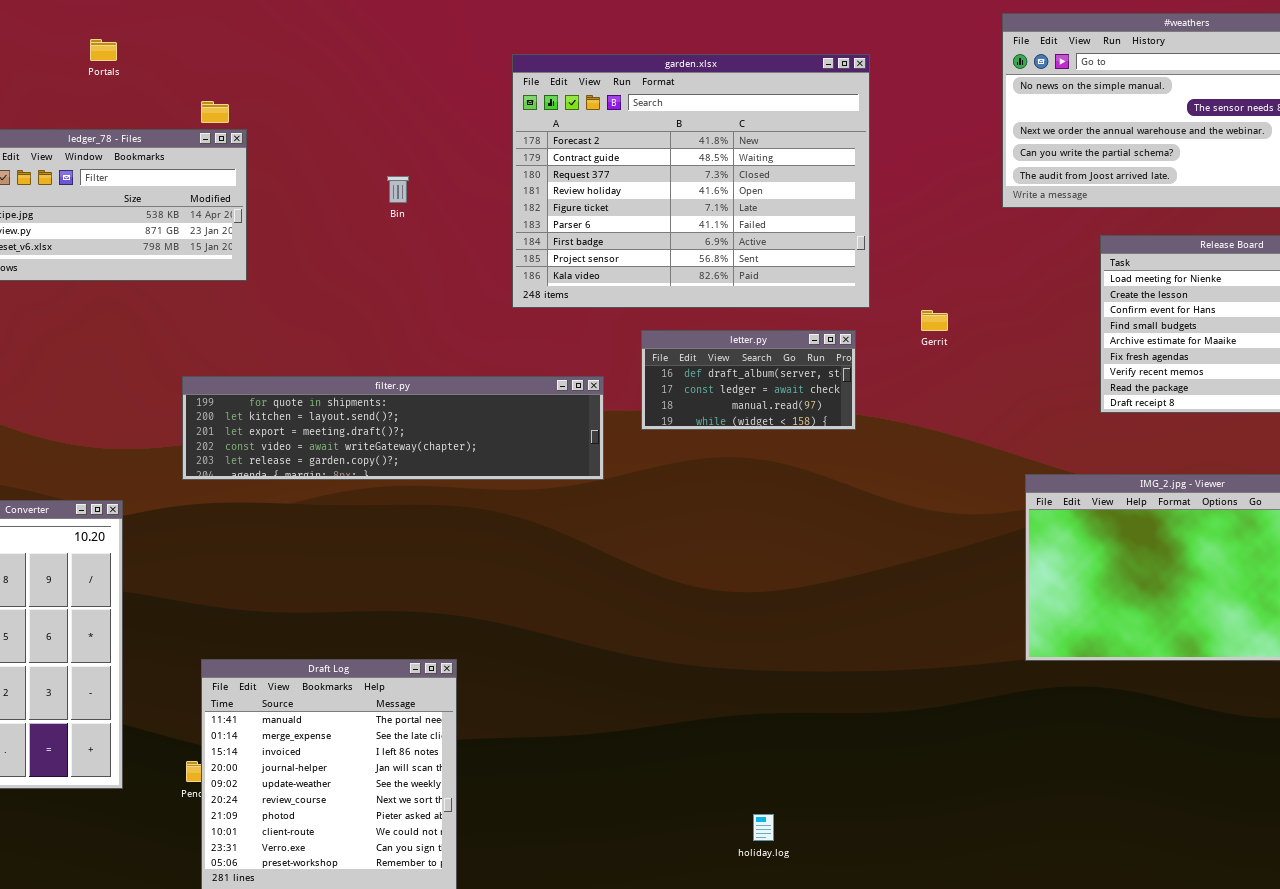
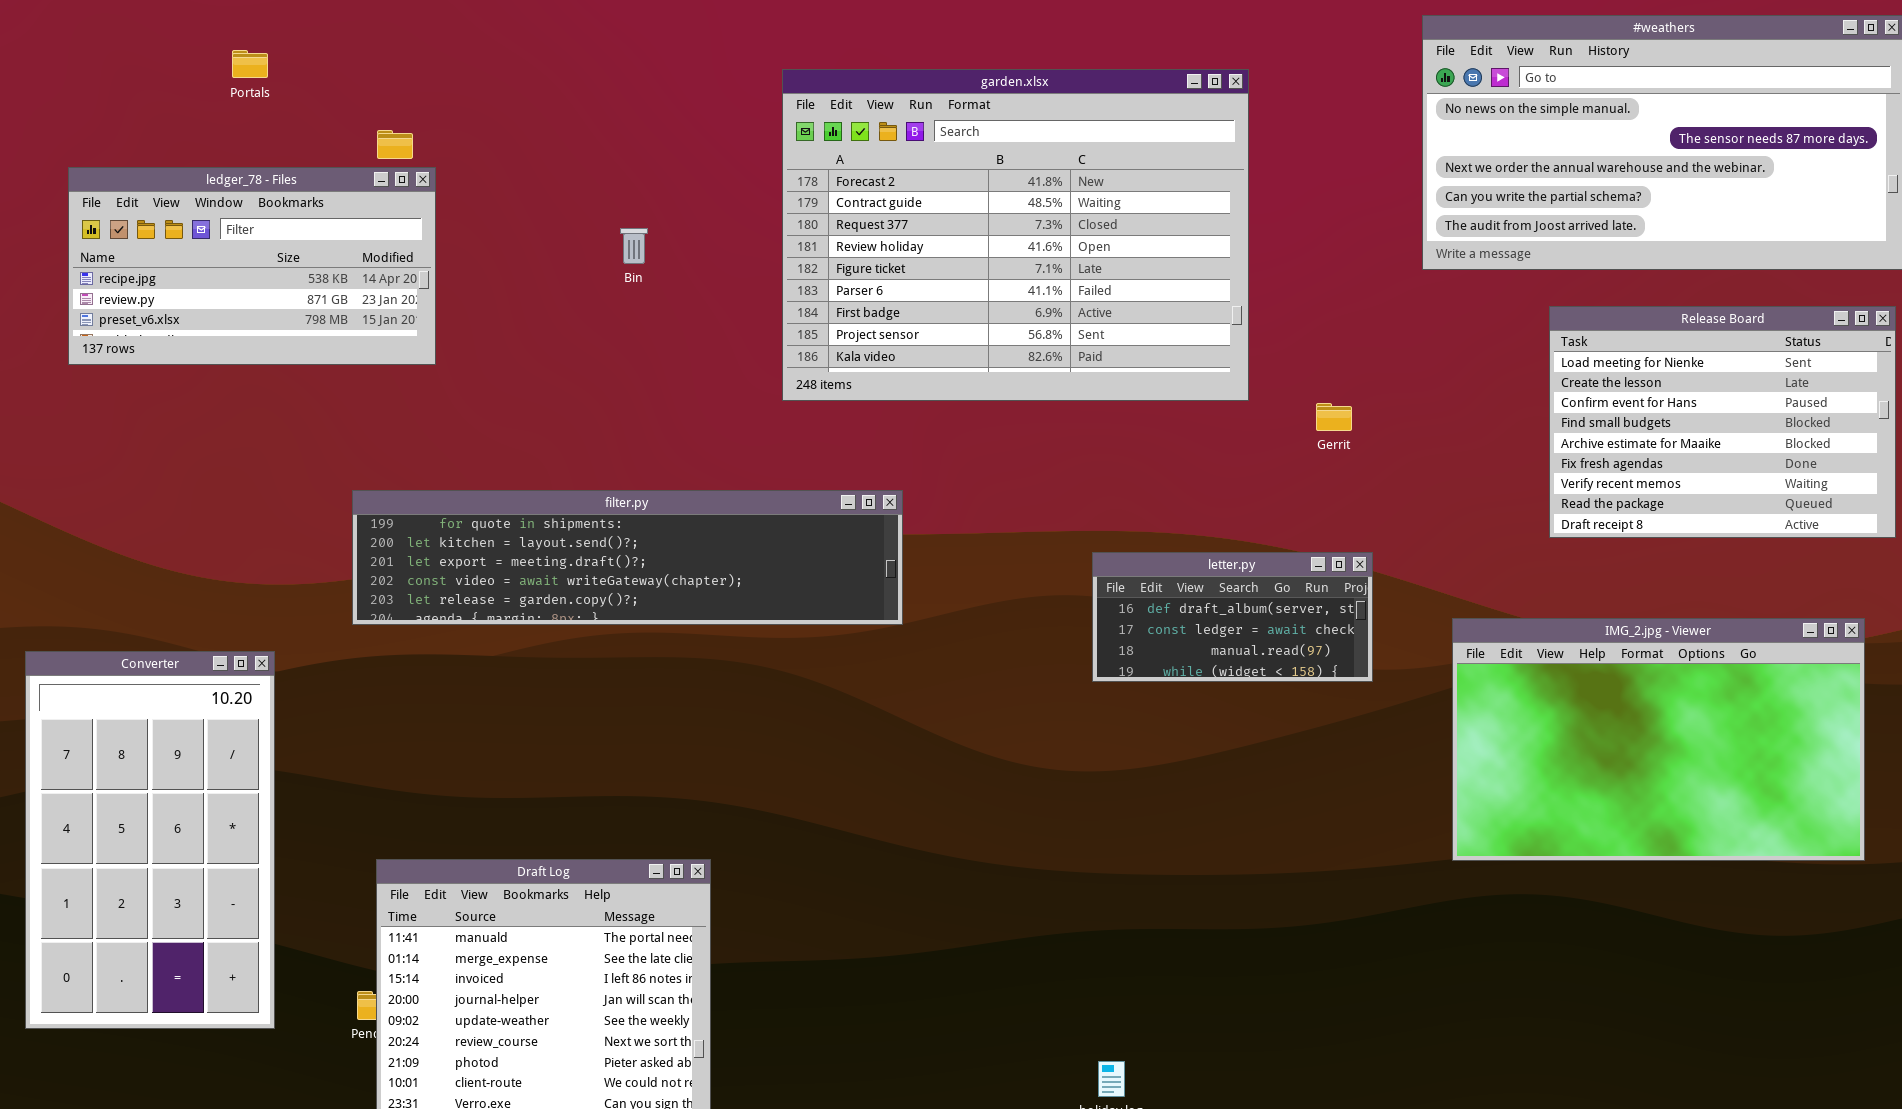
letter.py: [641,330,856,430] -> [1092,552,1373,682], moved

